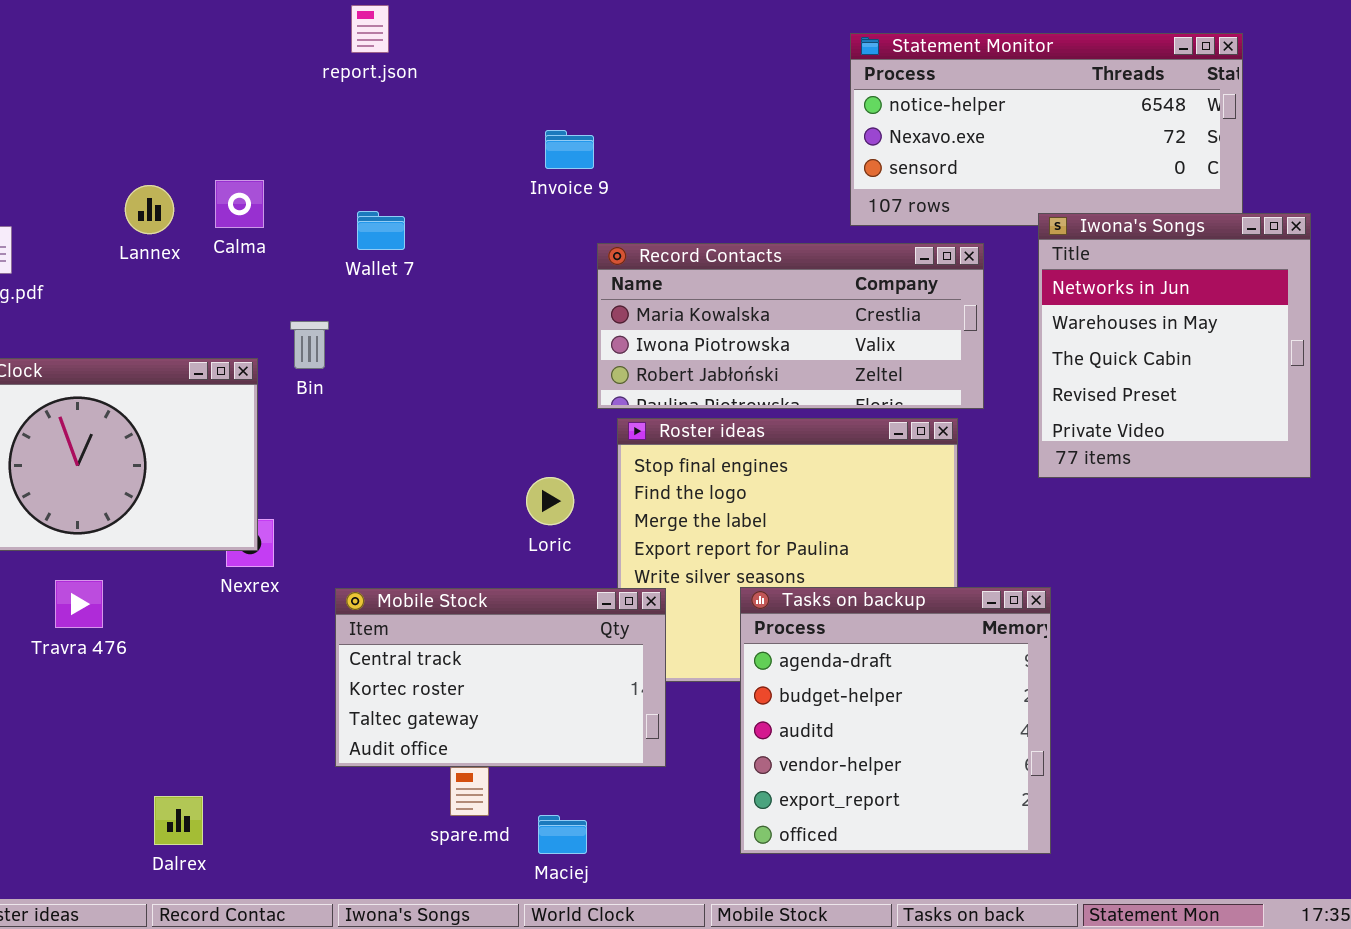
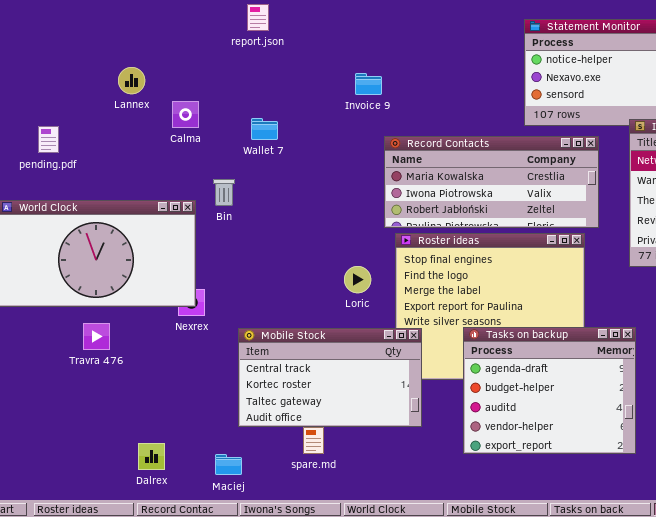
Lannex: [125,185,174,234] -> [118,67,145,94], moved
Tasks on backup: [740,587,1051,854] -> [463,327,636,454], resized
Maciej: [538,815,587,854] -> [215,454,242,475], moved

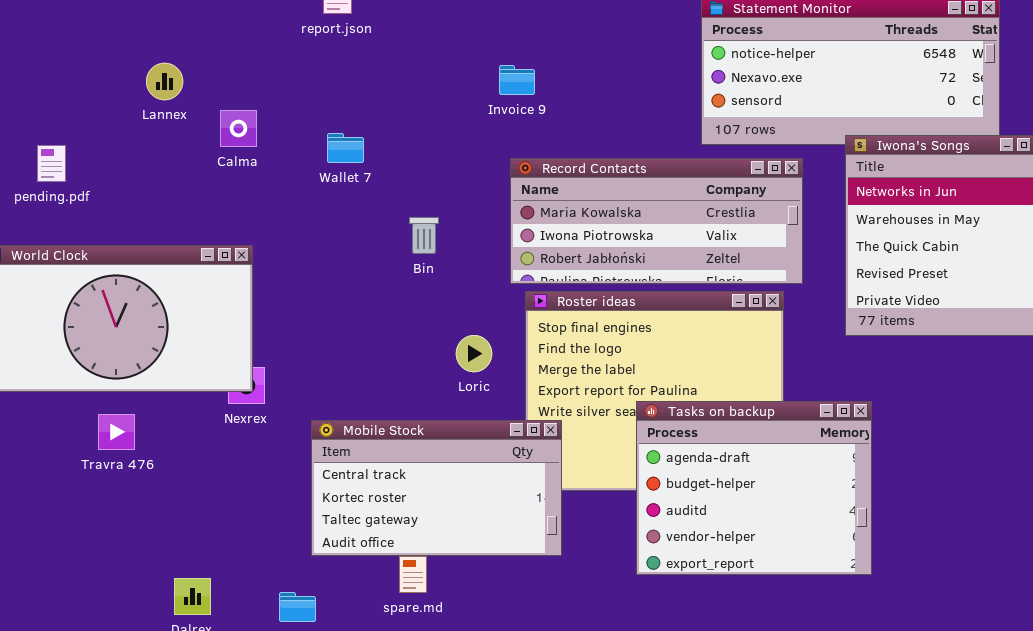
Invoice 9: [355,73,382,95] -> [499,65,535,95], moved
Bin: [213,179,235,206] -> [409,217,439,254], moved
Tasks on backup: [463,327,636,454] -> [636,401,872,575], moved

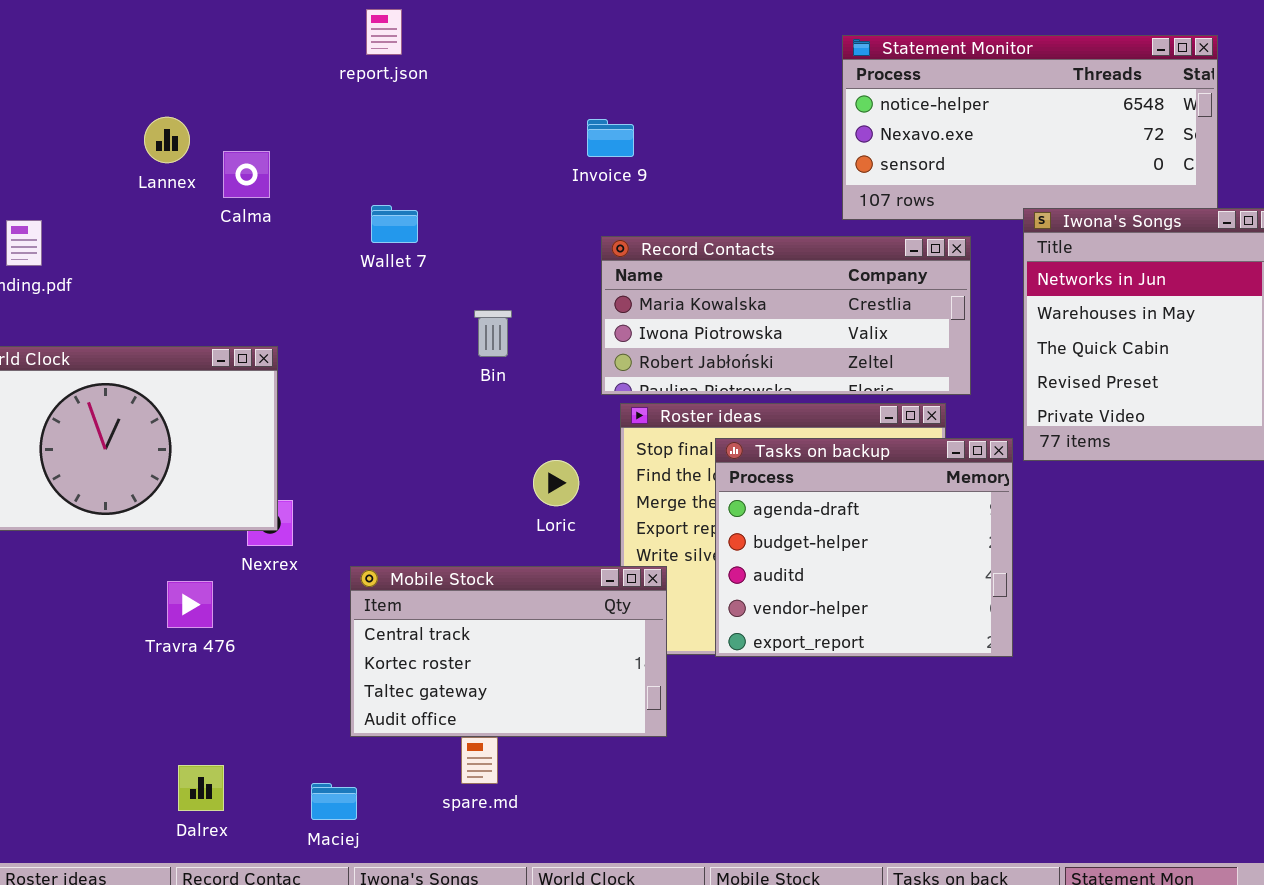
Calma: [220,110,257,147] -> [223,151,270,198], moved
Tasks on backup: [636,401,872,575] -> [715,438,1013,657], moved
Travra 476: [98,414,135,450] -> [167,581,213,628], moved

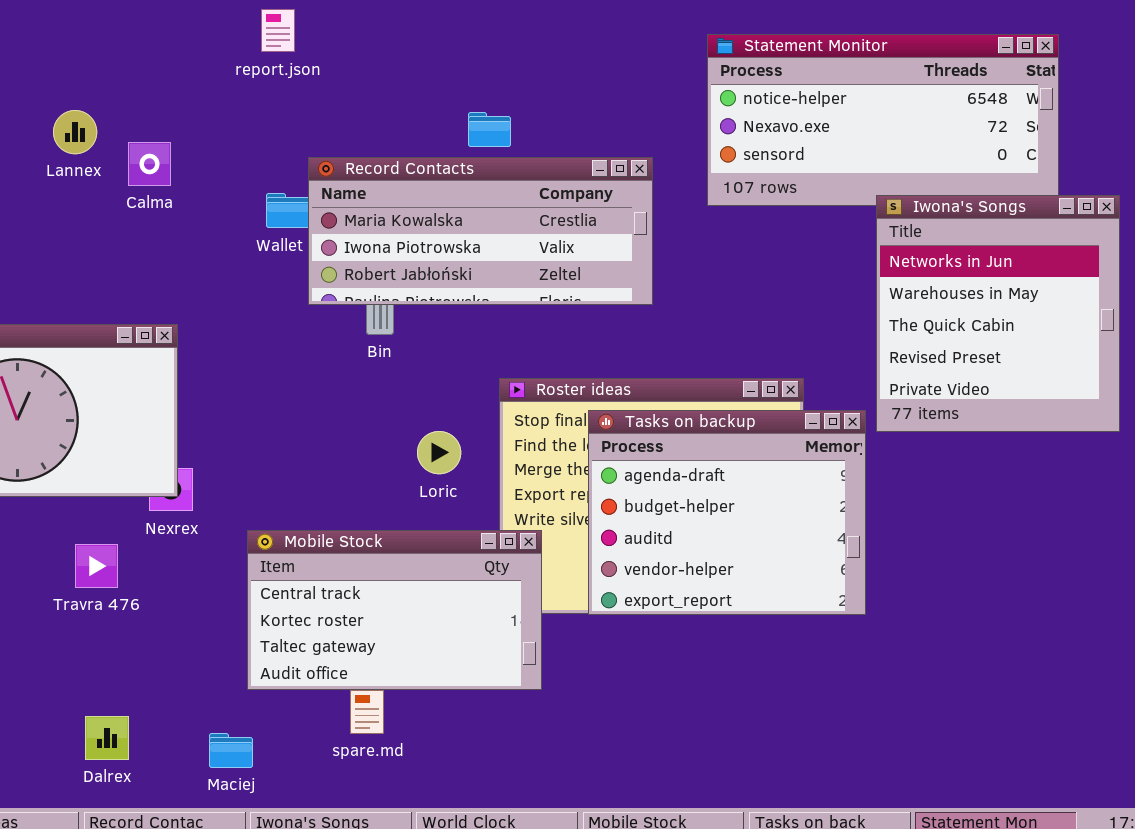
Record Contacts: [601,236,971,395] -> [308,157,653,305], moved

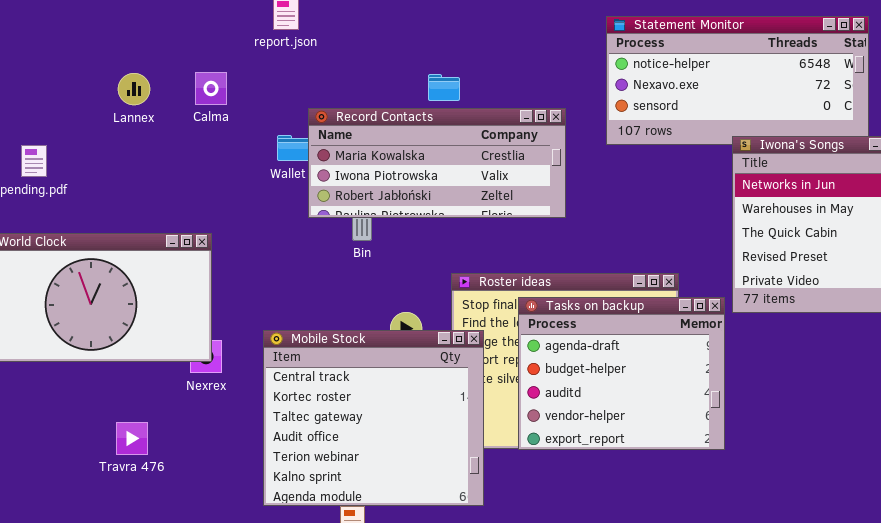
Calma: [128,142,171,186] -> [195,72,227,105], moved
Mobile Stock: [247,530,542,690] -> [263,330,484,506], resized
Travra 476: [75,544,118,588] -> [116,422,148,455], moved

